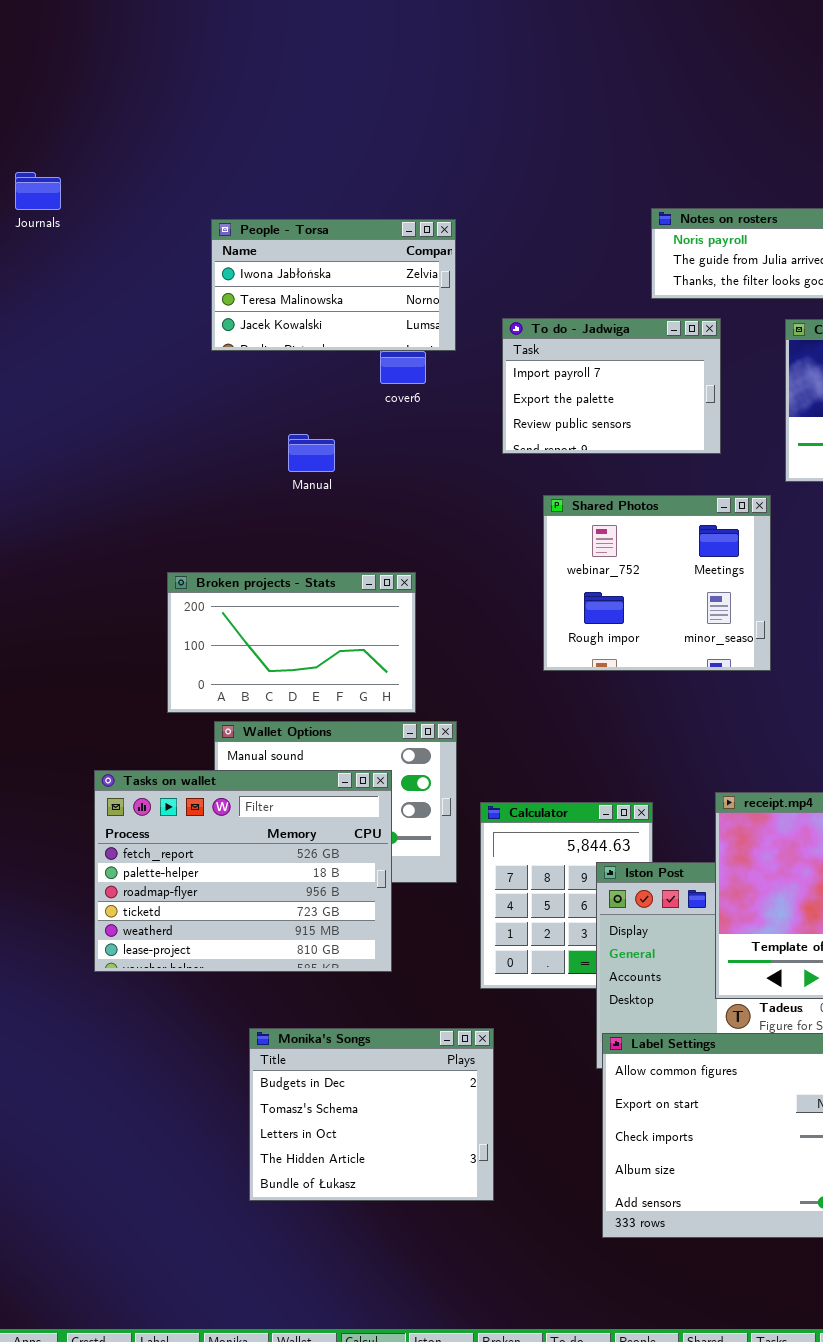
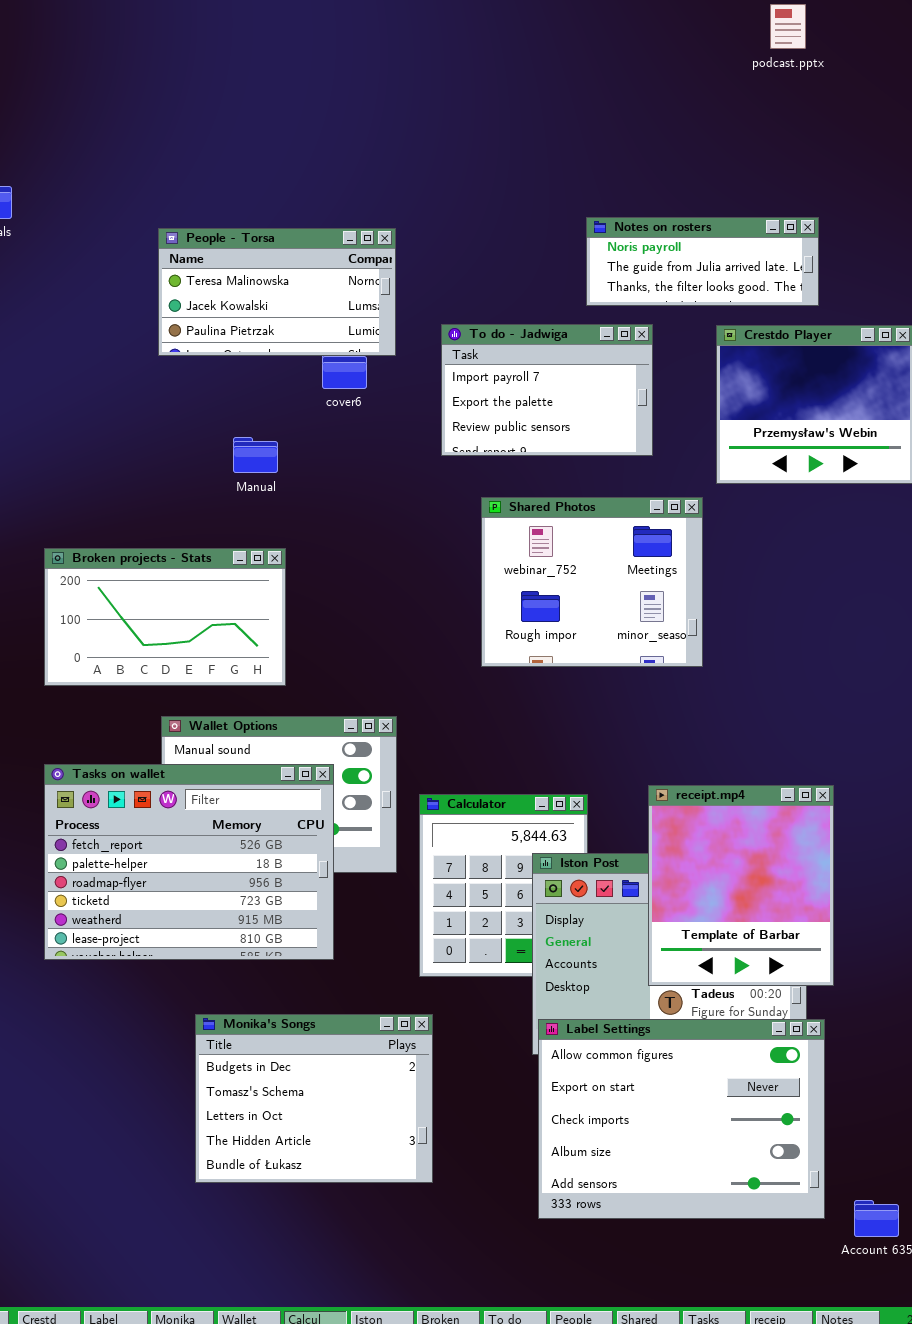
People - Torsa: [211,219,456,351] -> [158,228,396,356], scrolled down 1 row
Broken projects - Stats: [167,572,416,713] -> [44,548,286,686], moved

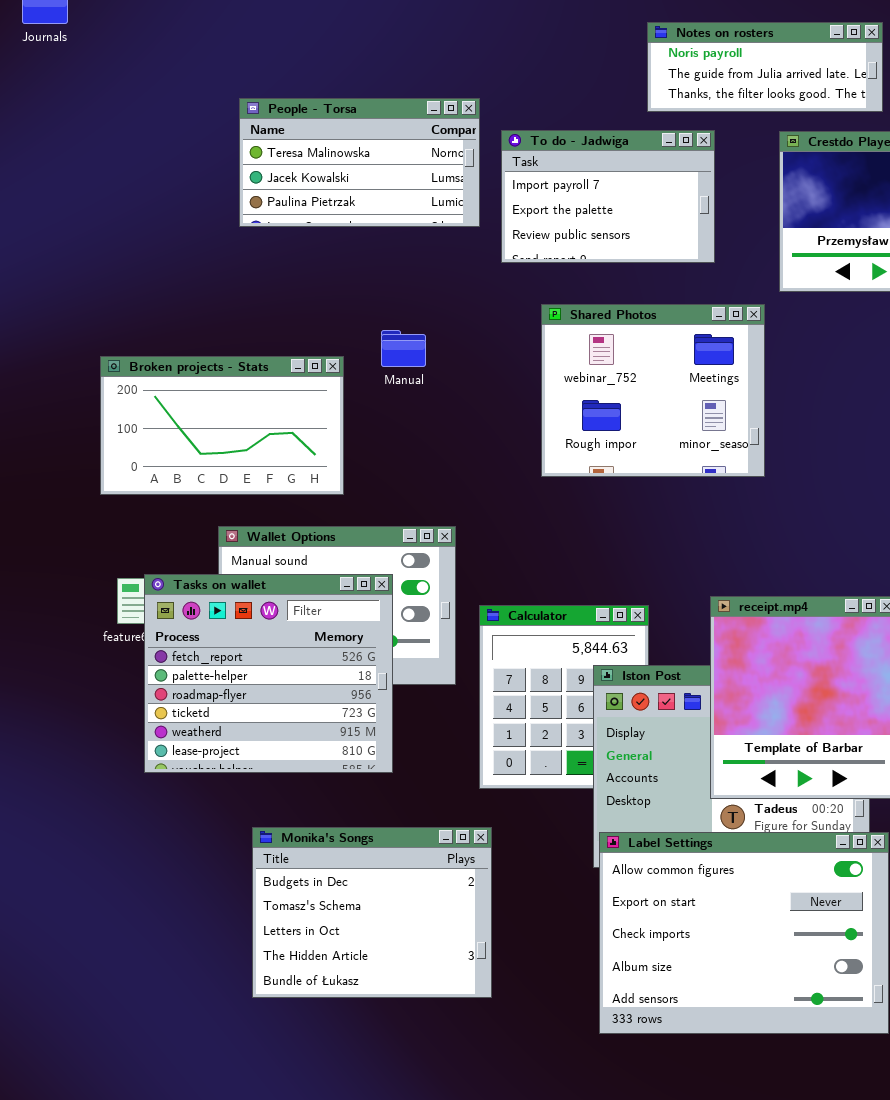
People - Torsa: [158,228,396,356] -> [239,98,480,227], moved
Manual: [233,437,278,473] -> [381,330,426,367], moved
Tasks on wallet: [44,764,334,960] -> [144,574,393,773], resized

